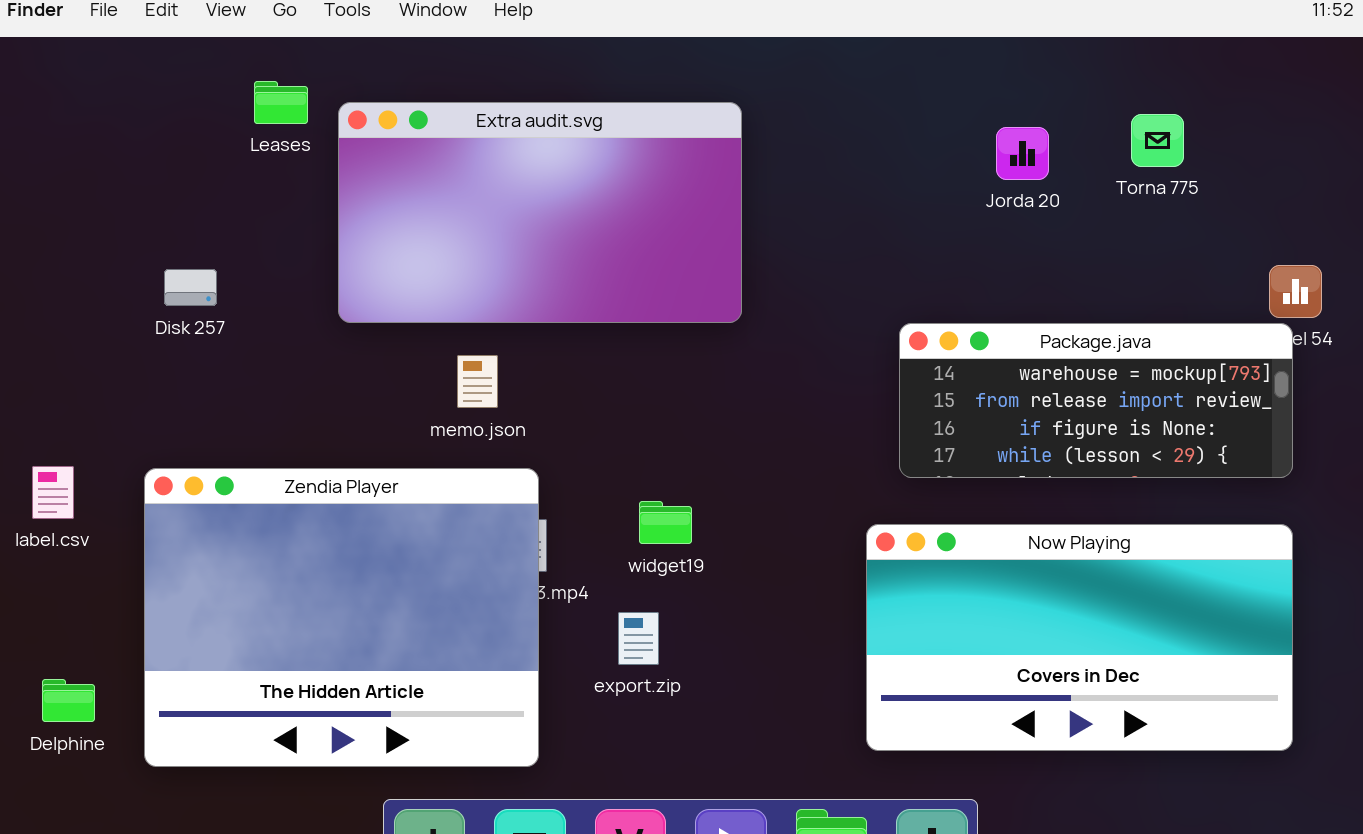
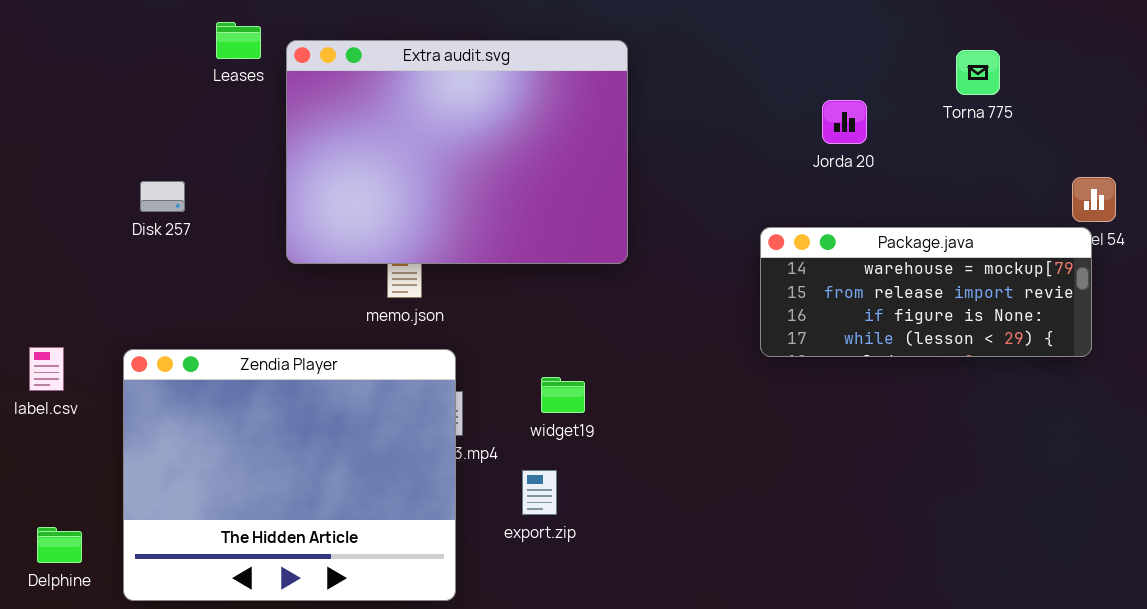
Extra audit.svg: [338,102,742,323] -> [286,40,628,264], resized
Jorda 20: [996,127,1049,180] -> [822,100,867,144], moved
Now Playing: [866,524,1293,751] -> none, closed

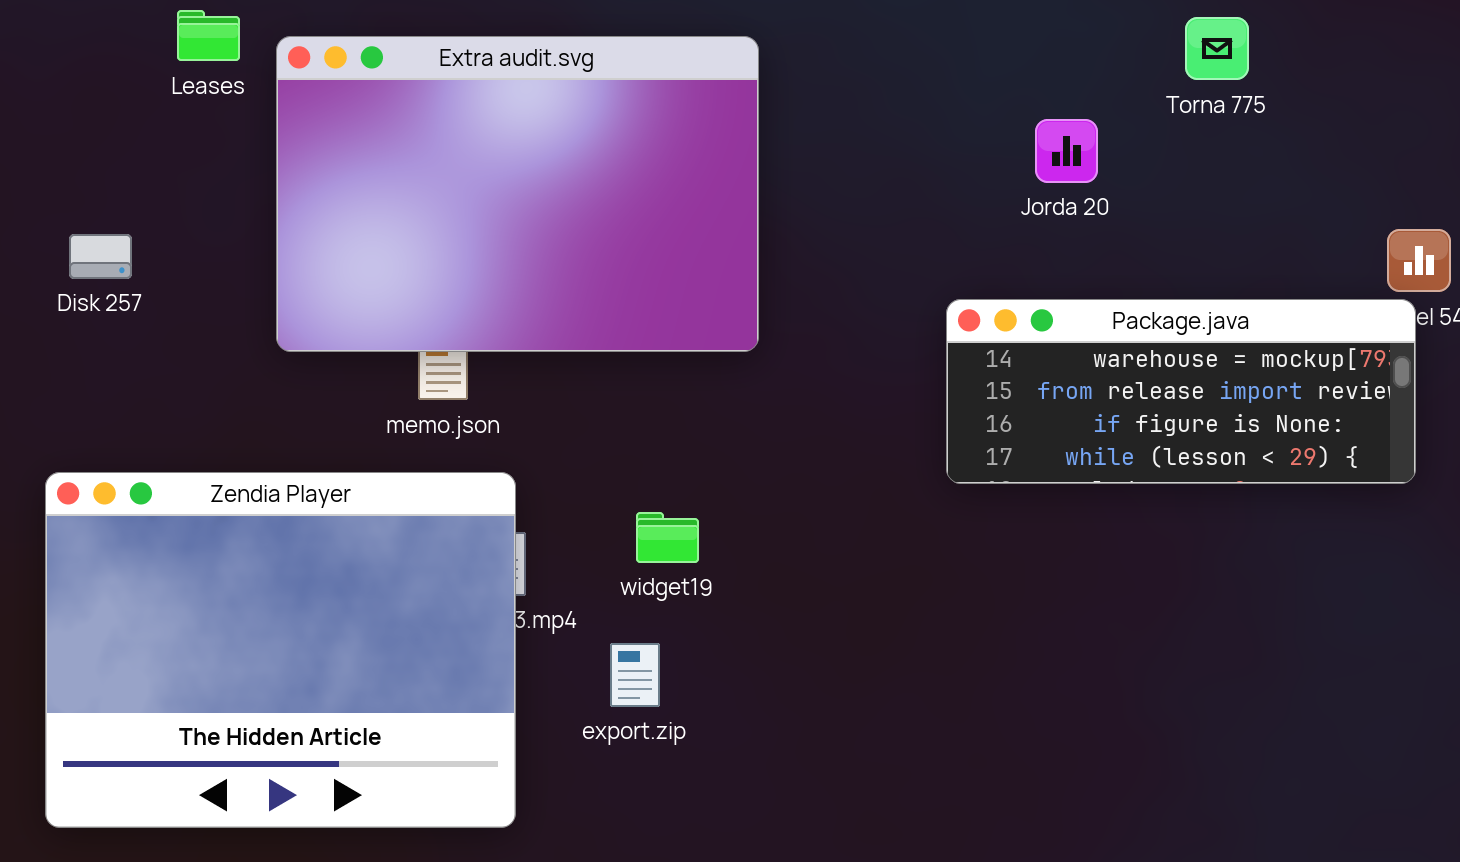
Torna 775: [956,50,1000,95] -> [1185,17,1249,80], moved

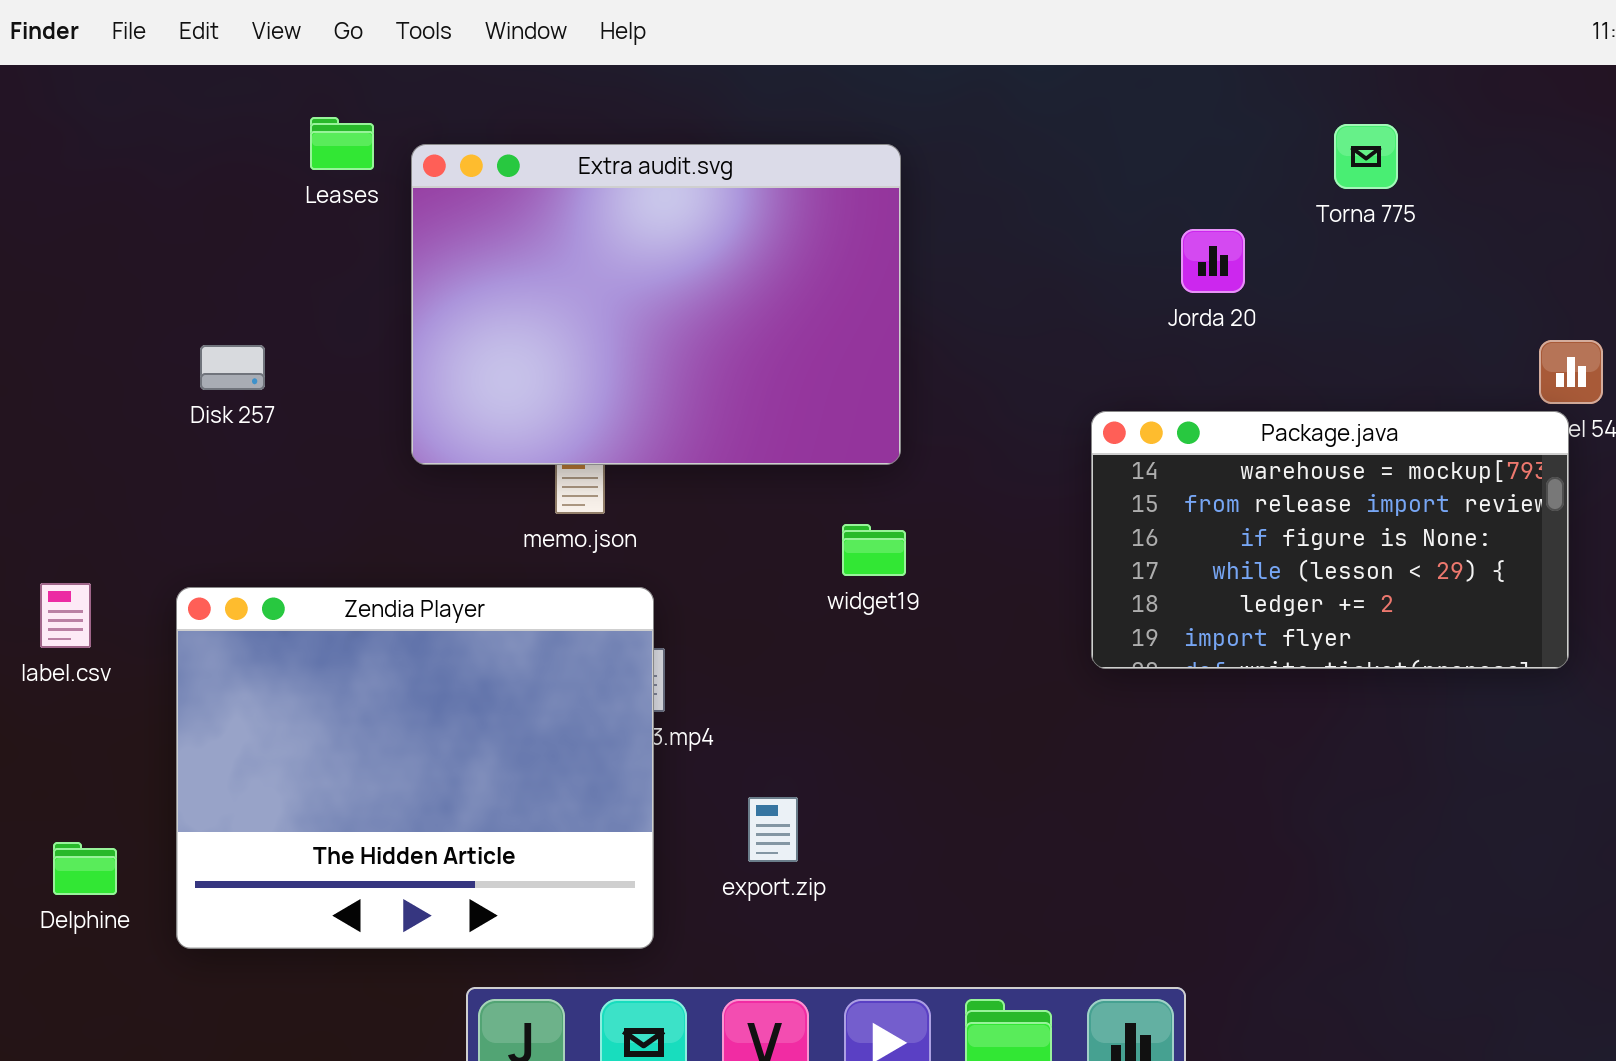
Package.java: [946,299,1416,484] -> [1091,411,1569,669], resized
widget19: [636,512,699,563] -> [842,524,906,576], moved
export.zip: [610,643,660,707] -> [748,797,798,862], moved

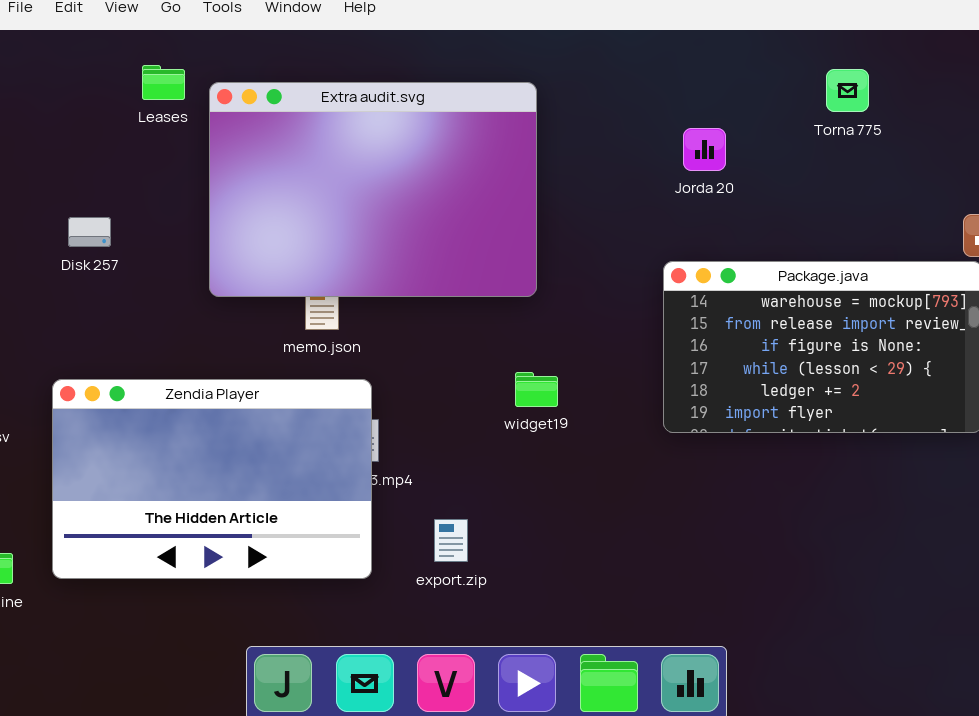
Jorda 20: [1181,229,1245,293] -> [683,128,726,171], moved
widget19: [842,524,906,576] -> [515,372,558,407], moved
Zendia Player: [176,587,654,949] -> [52,379,372,579], resized

